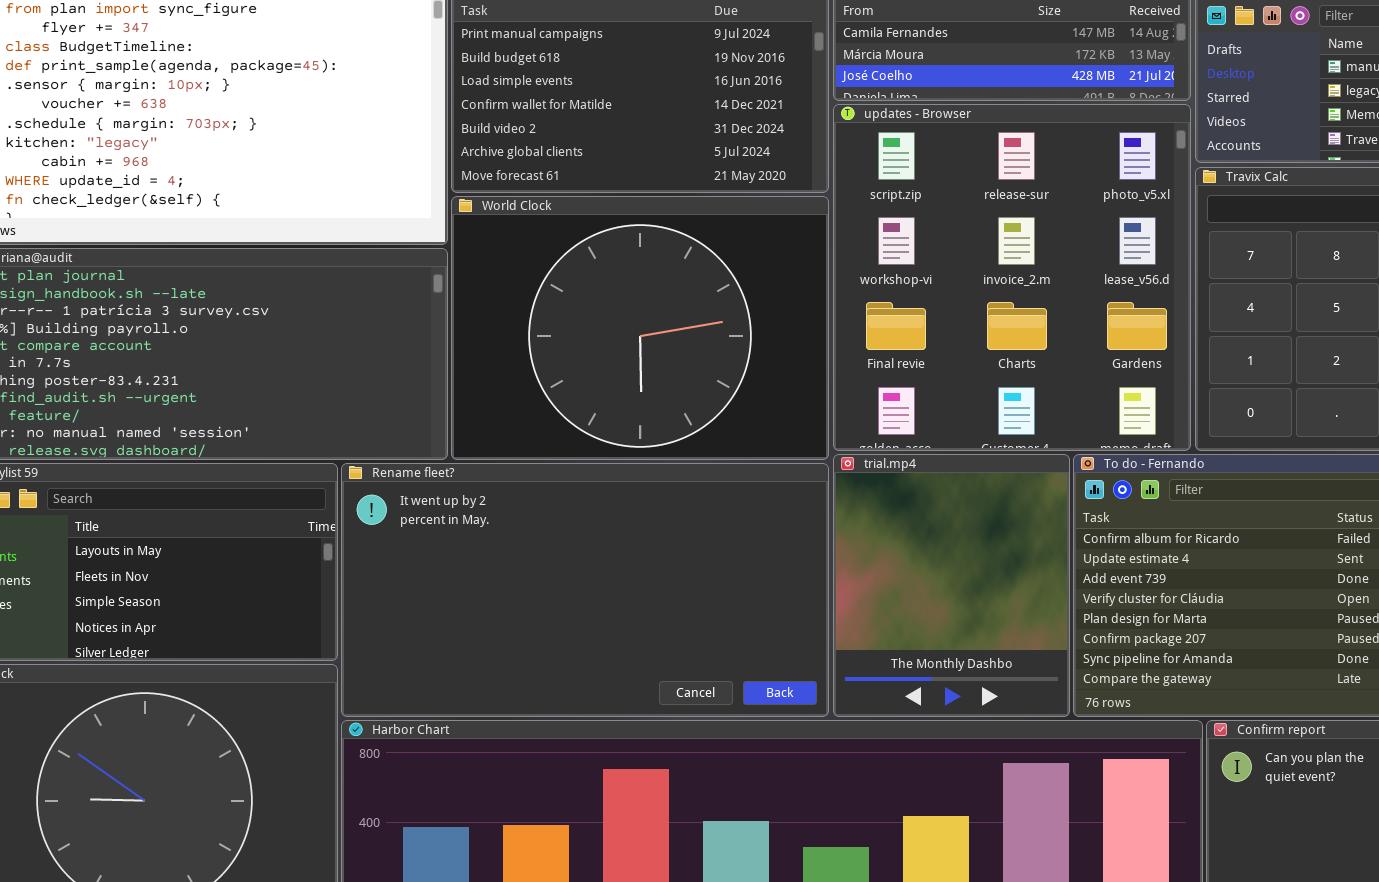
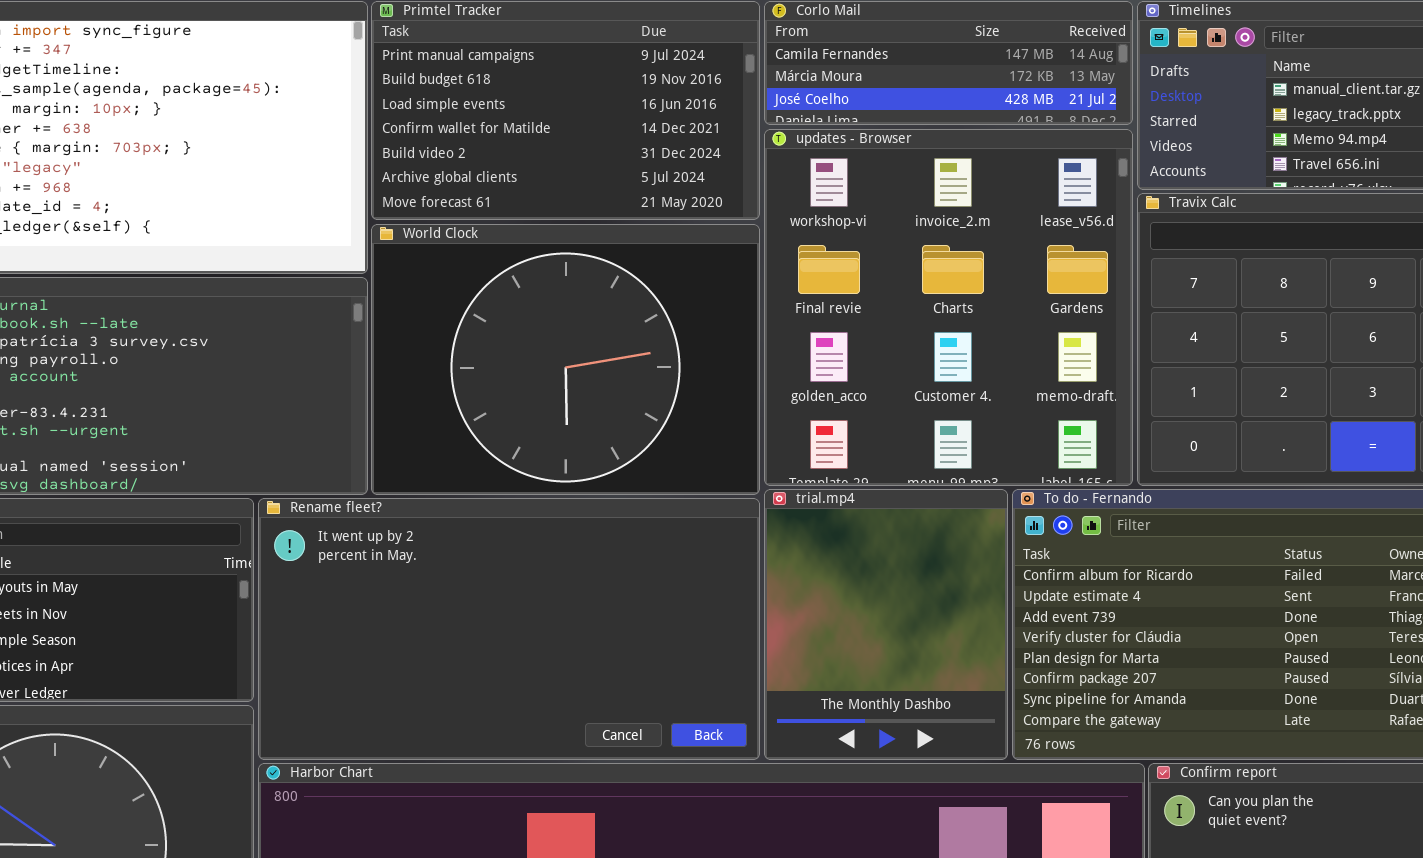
updates - Browser: [833,104,1191,451] -> [764,129,1133,486], scrolled down 1 row

